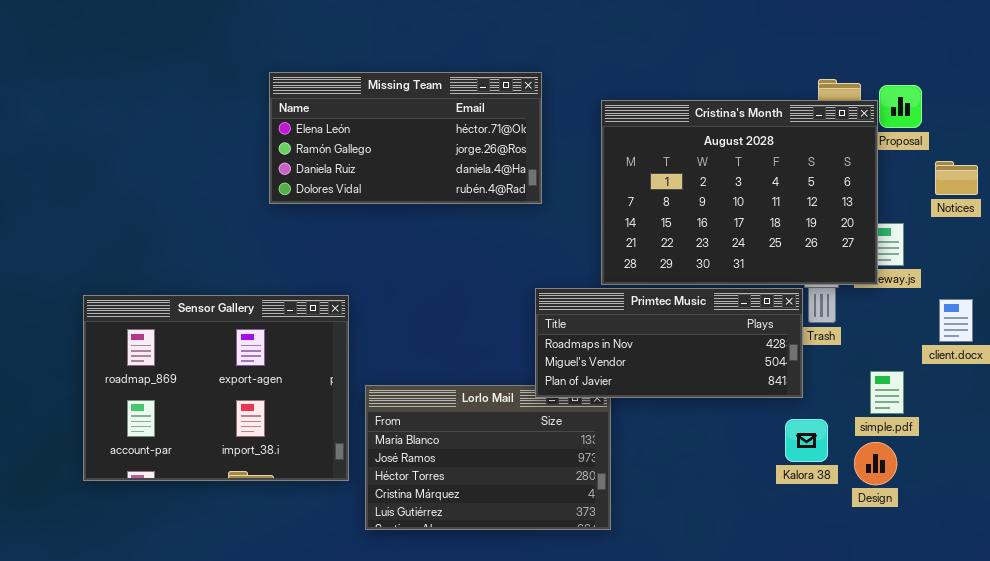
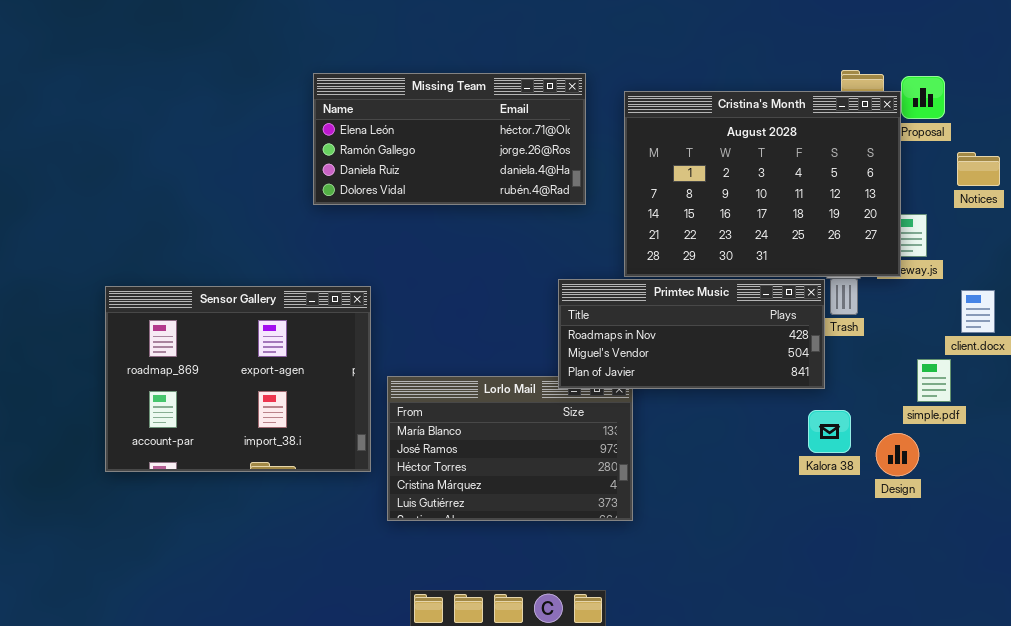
Missing Team: [269,72,542,204] -> [313,73,586,205], moved
simple.pdf: [870,371,904,414] -> [917,359,951,402], moved

